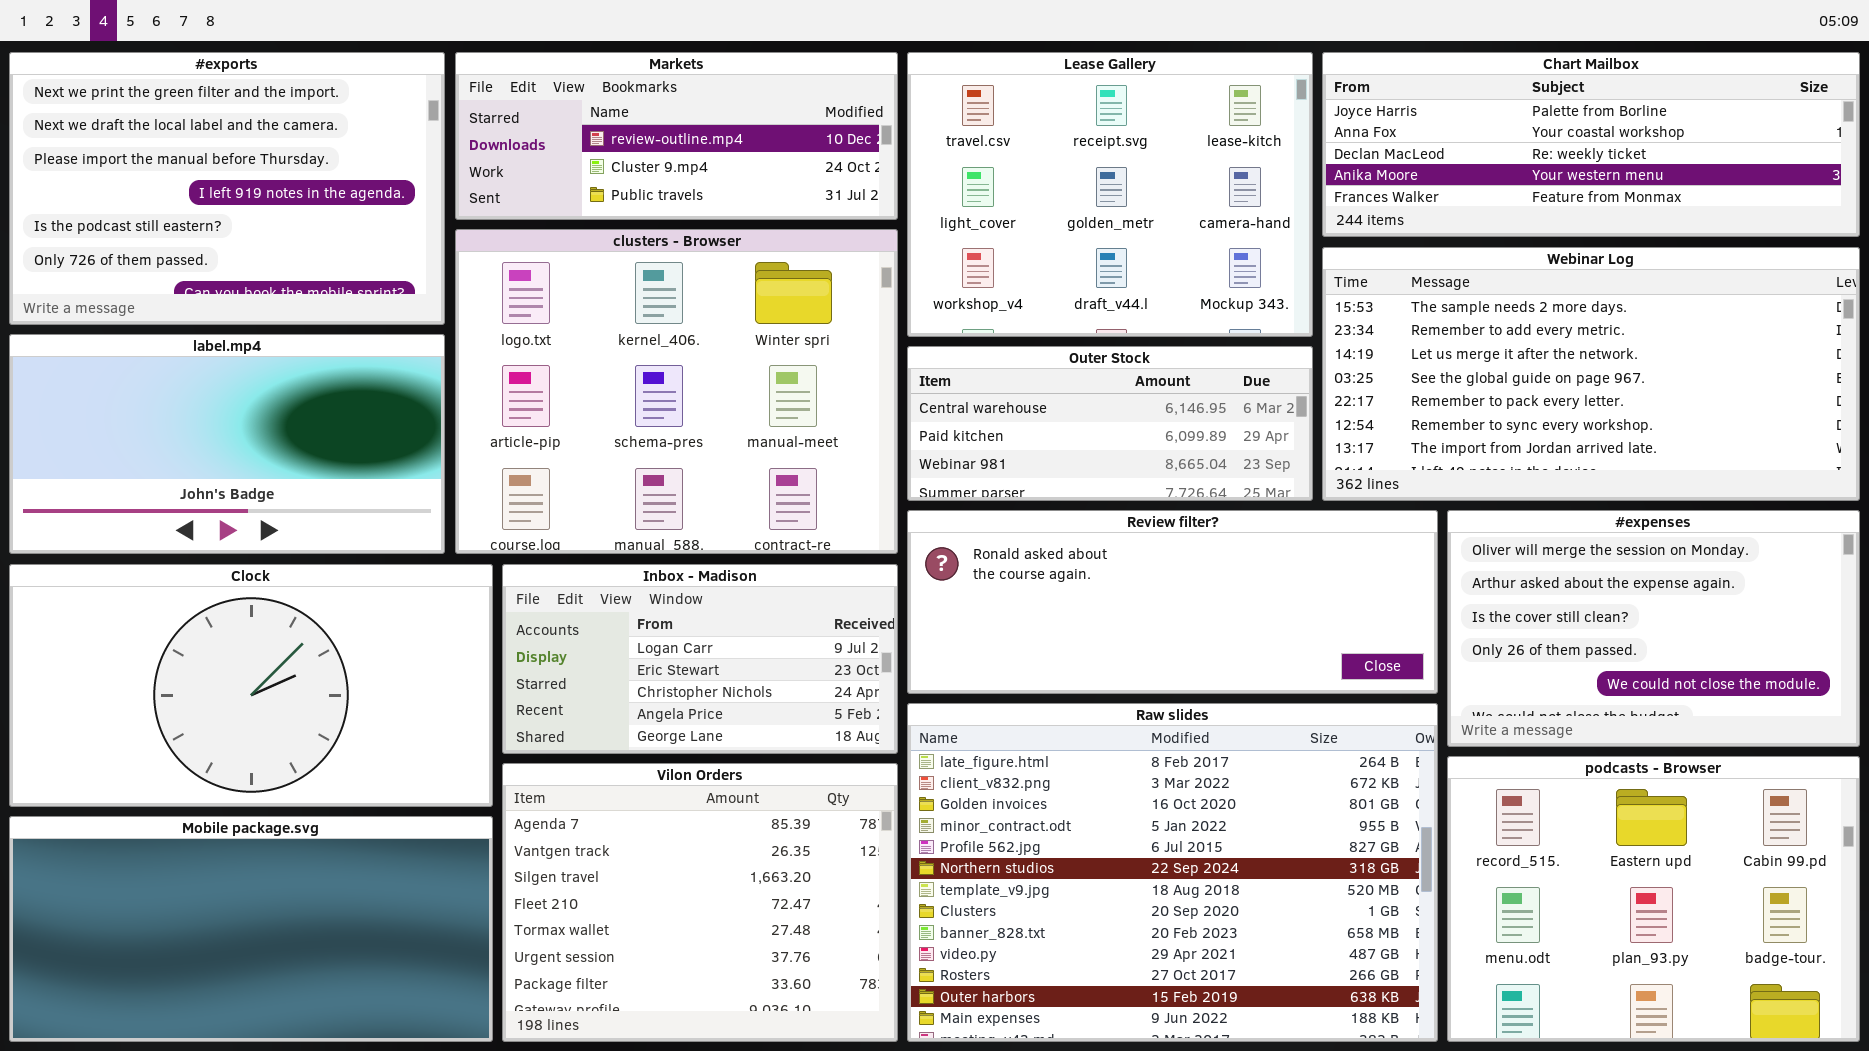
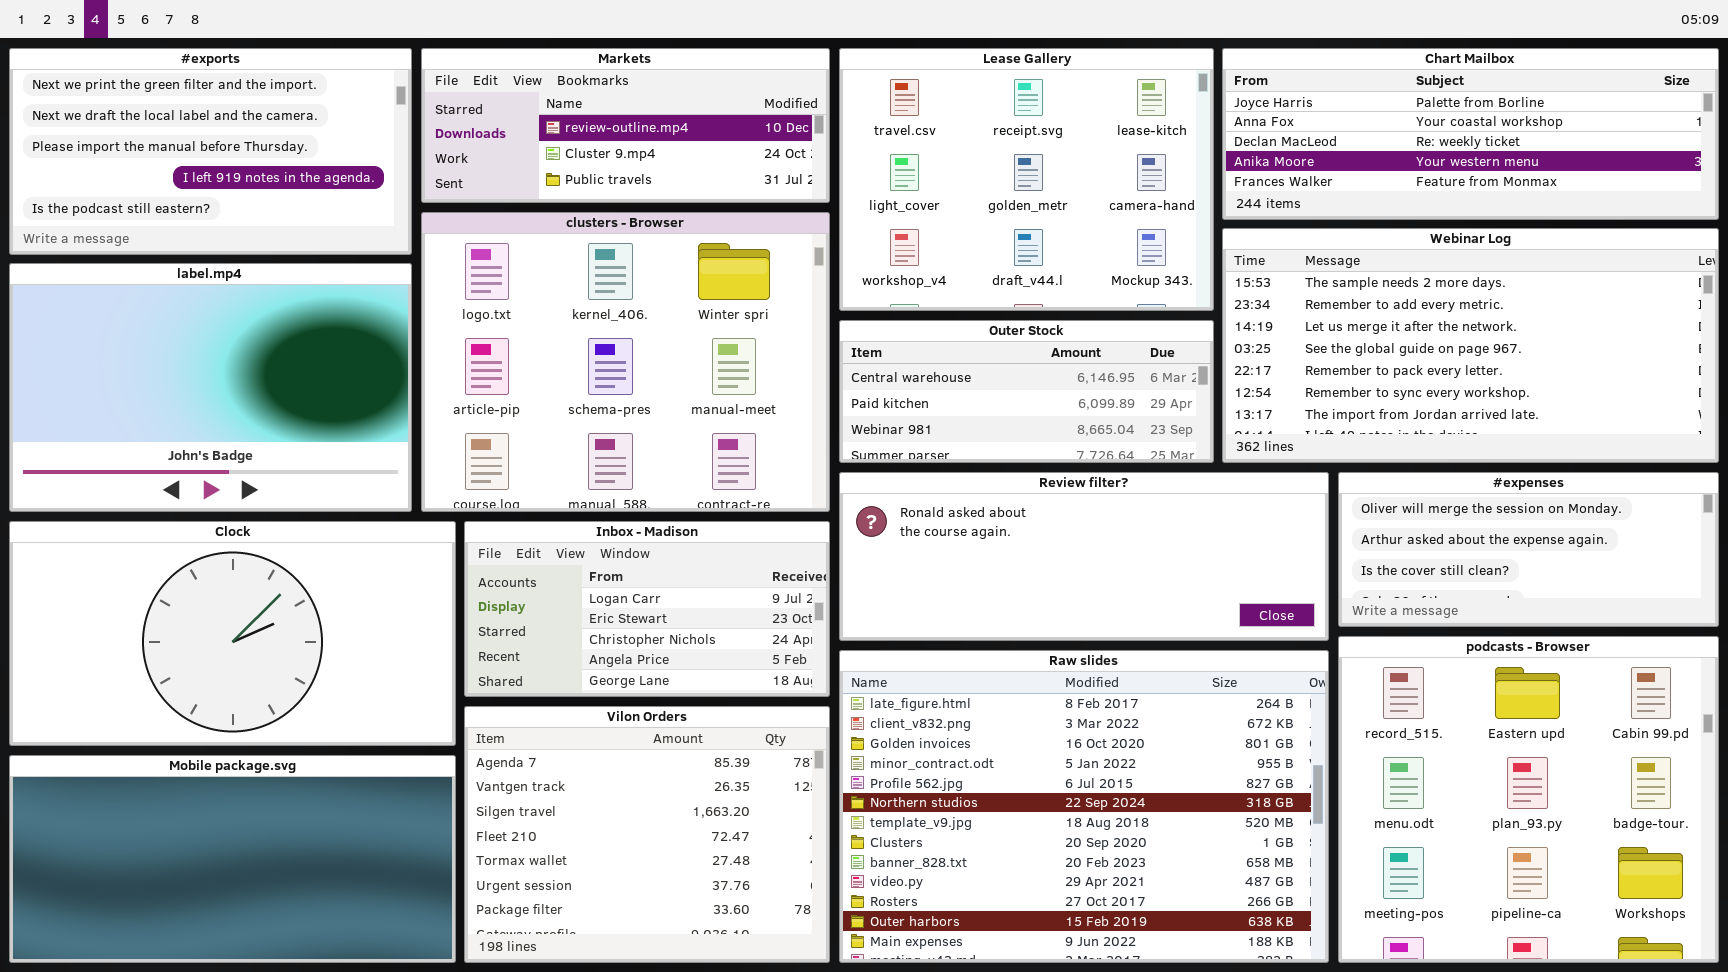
#exports: [9,52,445,325] -> [9,48,412,255], resized
label.mp4: [9,334,445,554] -> [9,263,412,512], resized
#expenses: [1447,510,1860,747] -> [1338,472,1719,627], resized
podcasts - Browser: [1447,756,1860,1042] -> [1338,636,1719,963], resized

